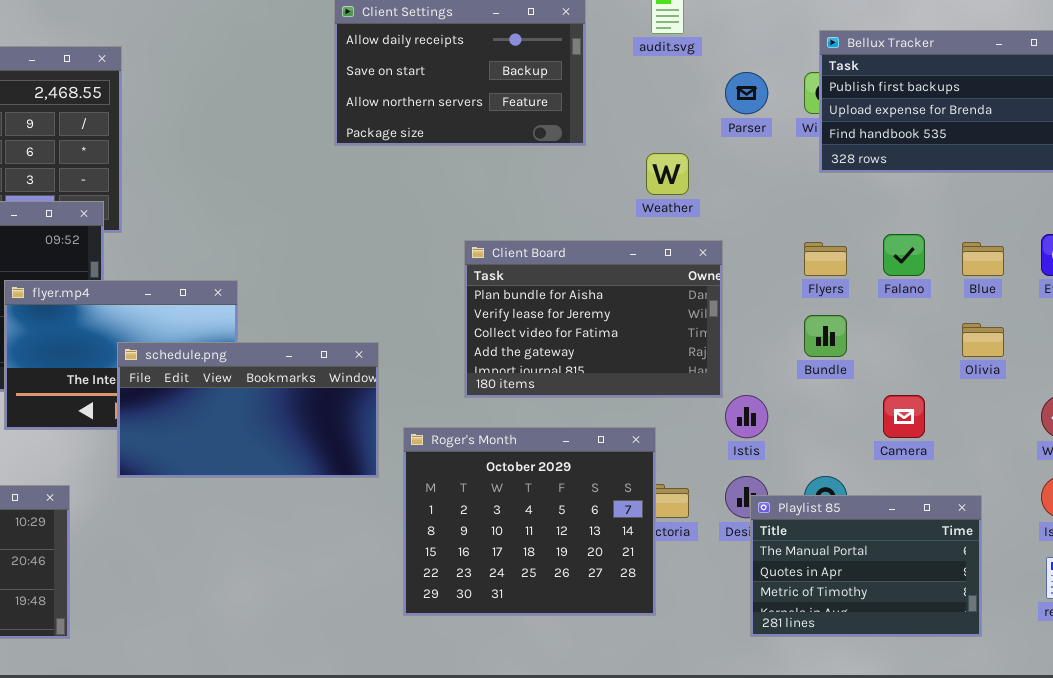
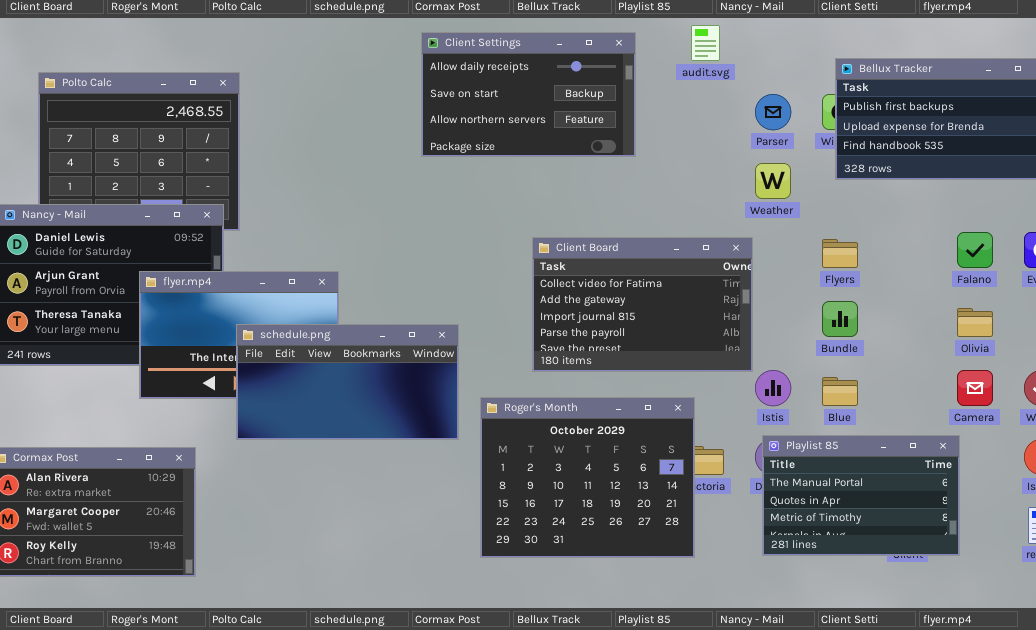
Weather: [646,153,689,195] -> [755,163,791,199], moved
Falano: [883,234,925,276] -> [957,232,993,268], moved
Client Board: [464,240,723,398] -> [532,237,753,372], scrolled down 2 rows
Blue: [962,242,1004,276] -> [822,377,858,406], moved
Camera: [883,395,925,438] -> [957,370,993,406], moved
Playlist 85: [750,495,982,637] -> [762,435,960,556], moved

